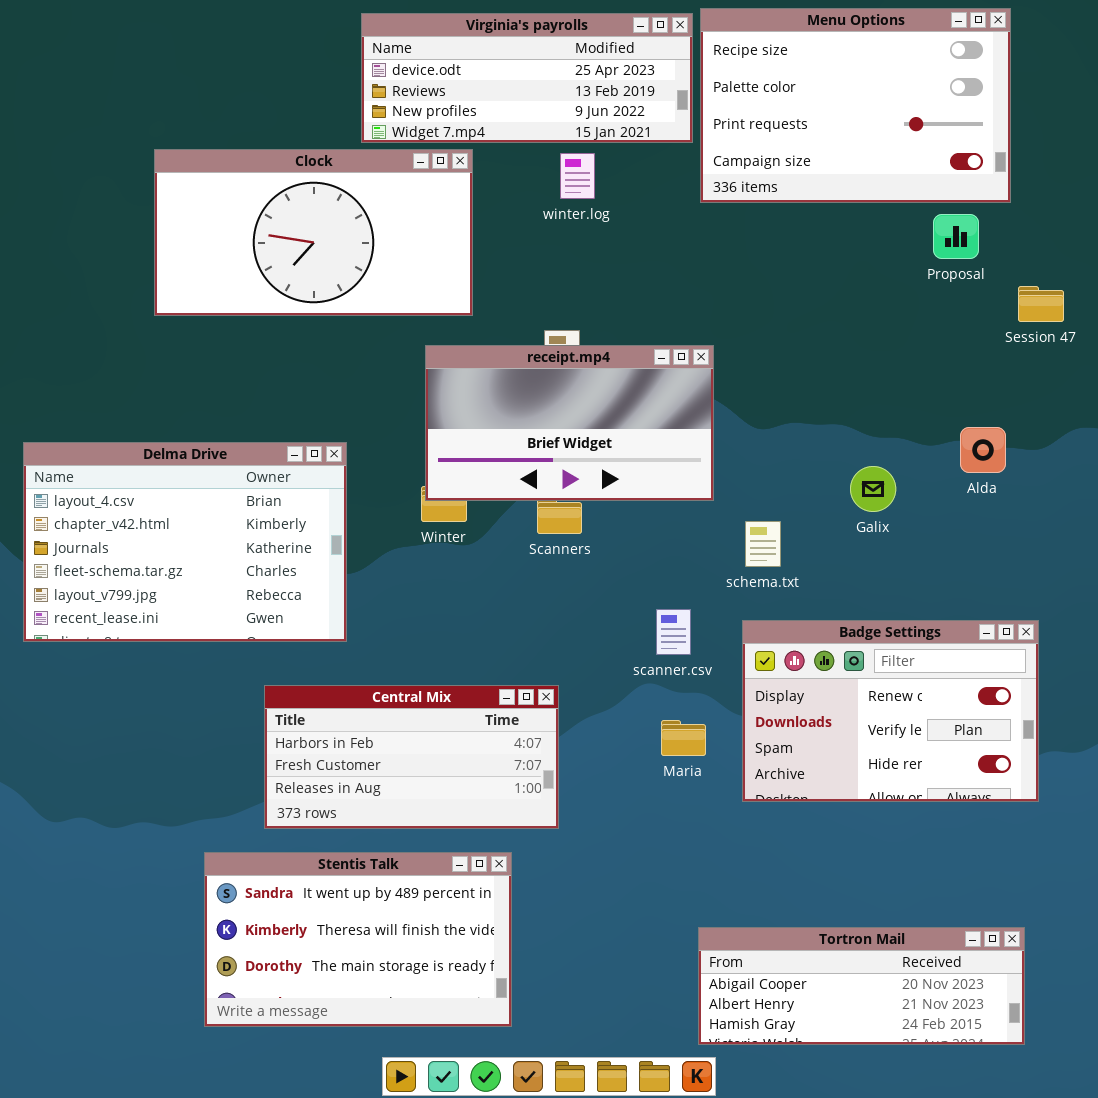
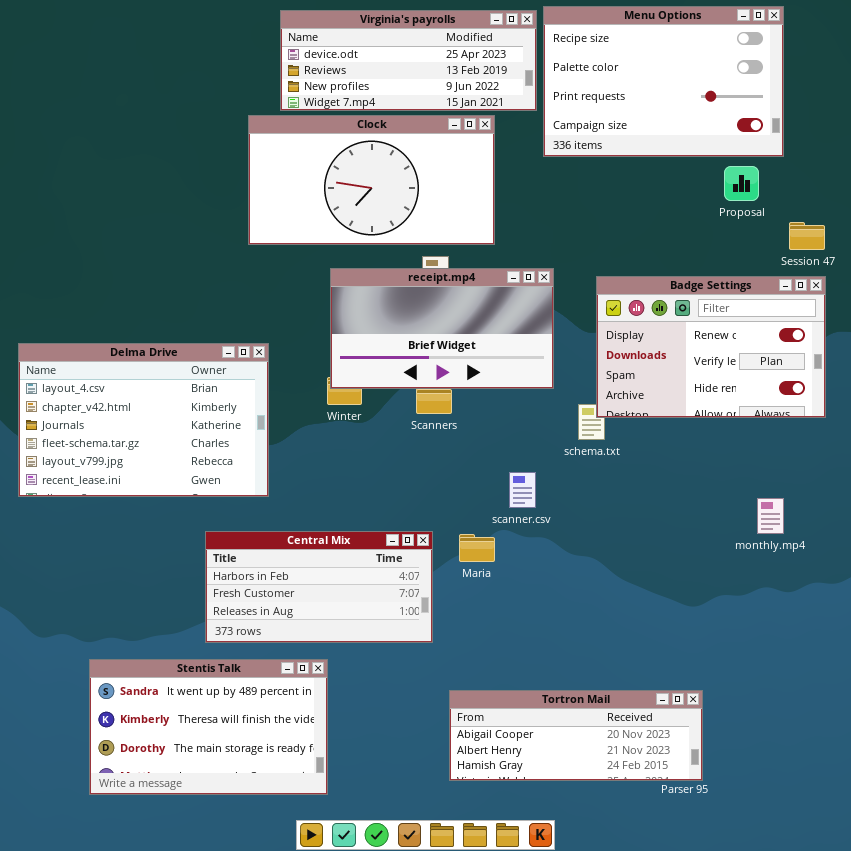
Clock: [154,149,473,316] -> [248,115,495,245], moved
Badge Settings: [742,620,1039,802] -> [596,276,826,418], moved
Maria: [661,720,706,756] -> [459,534,495,562], moved
Stentis Talk: [204,852,512,1027] -> [89,659,328,795], moved
Tortron Mail: [698,927,1025,1045] -> [449,690,703,781], moved

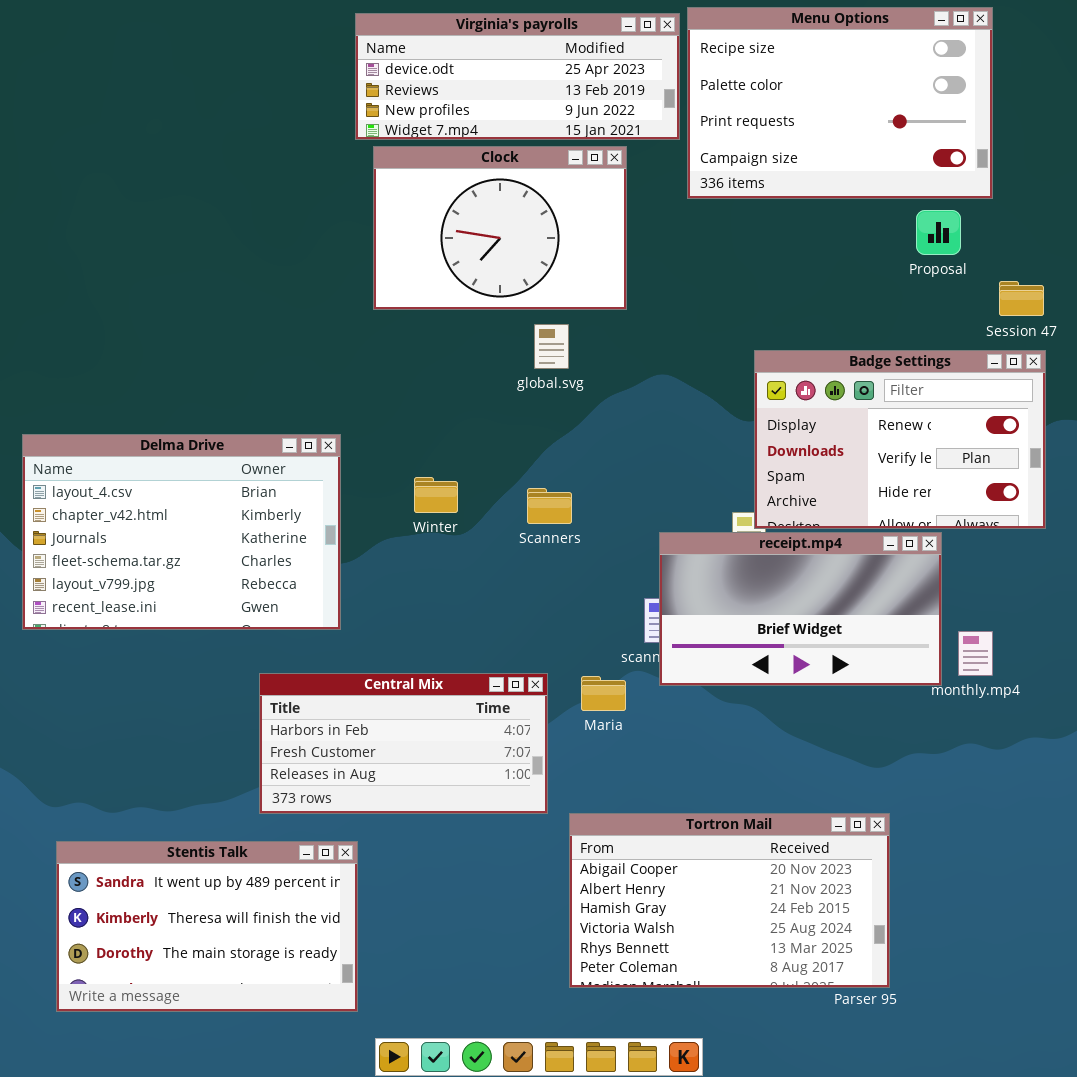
Clock: [248,115,495,245] -> [373,146,627,310], resized
receipt.mp4: [330,268,554,389] -> [659,532,942,686], moved
Stentis Talk: [89,659,328,795] -> [56,841,358,1012], moved
Tortron Mail: [449,690,703,781] -> [569,813,890,988], resized

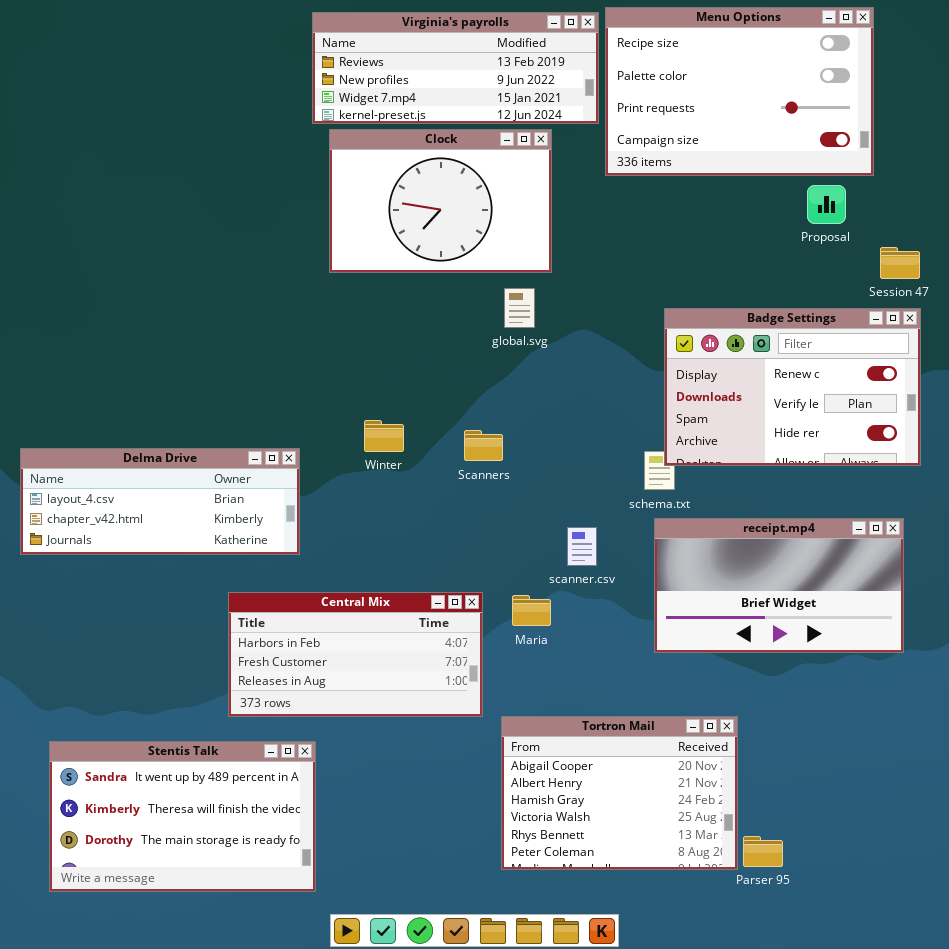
Virginia's payrolls: [355,13,680,140] -> [312,12,599,124], scrolled down 1 row
global.svg: [534,324,569,369] -> [504,288,535,328], moved
Delma Drive: [22,434,341,630] -> [20,448,300,555], resized
receipt.mp4: [659,532,942,686] -> [654,518,904,653], moved
Tortron Mail: [569,813,890,988] -> [501,716,738,870], resized

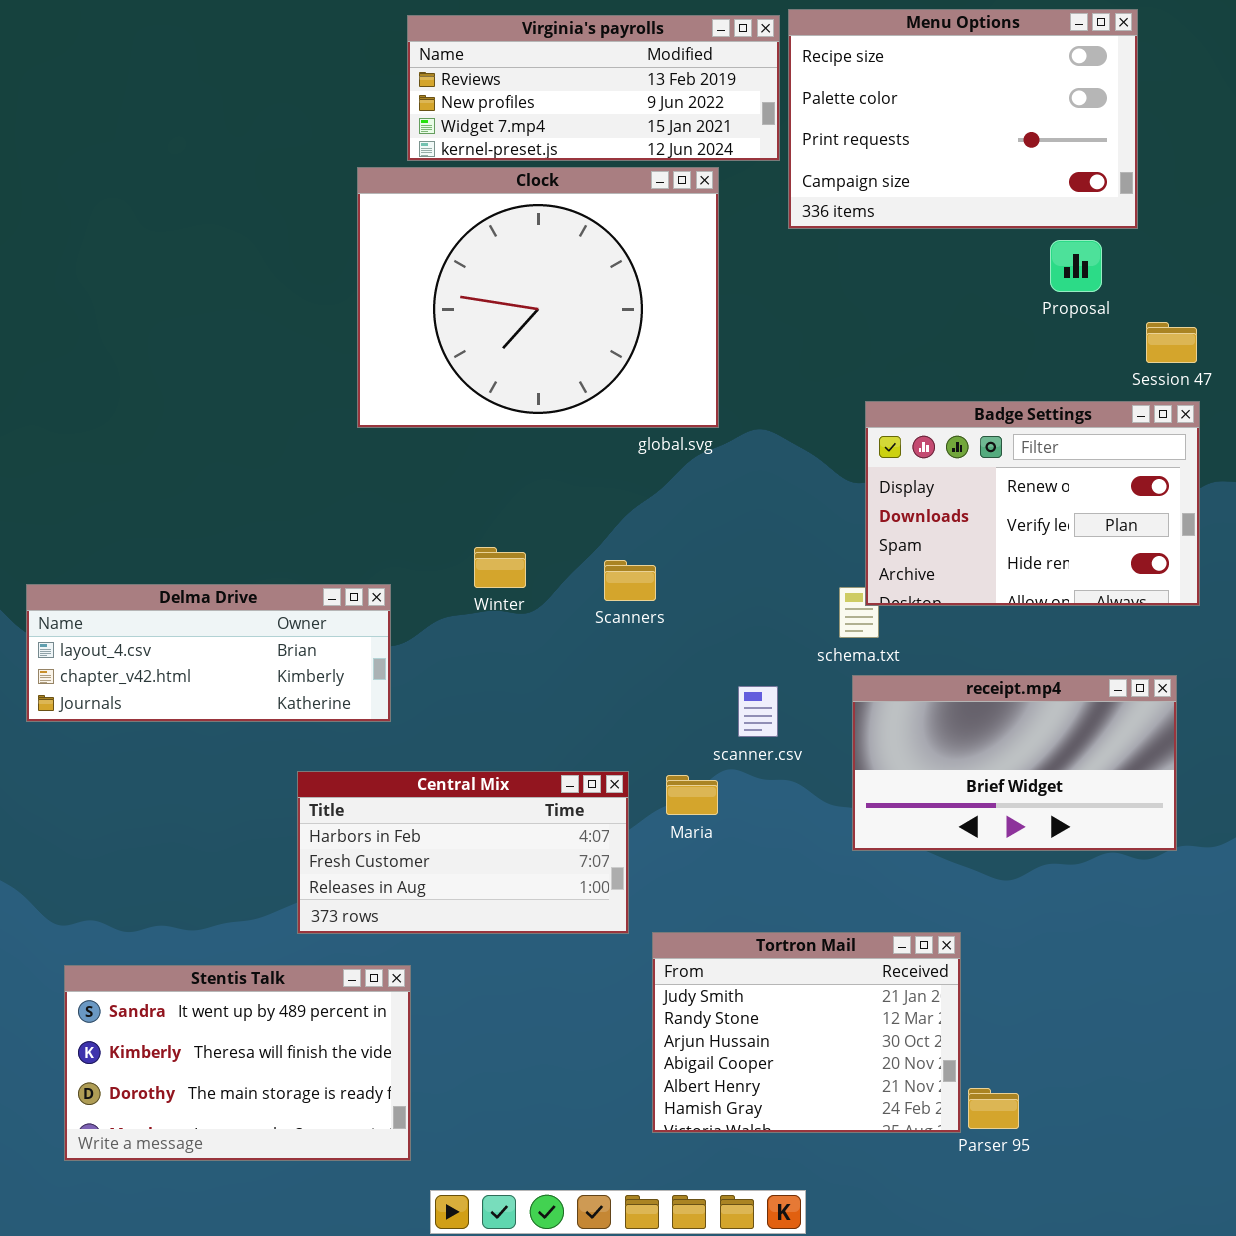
Clock: [329,129,552,273] -> [357,167,719,428], resized
Tortron Mail: [501,716,738,870] -> [652,932,961,1133], scrolled up 3 rows

